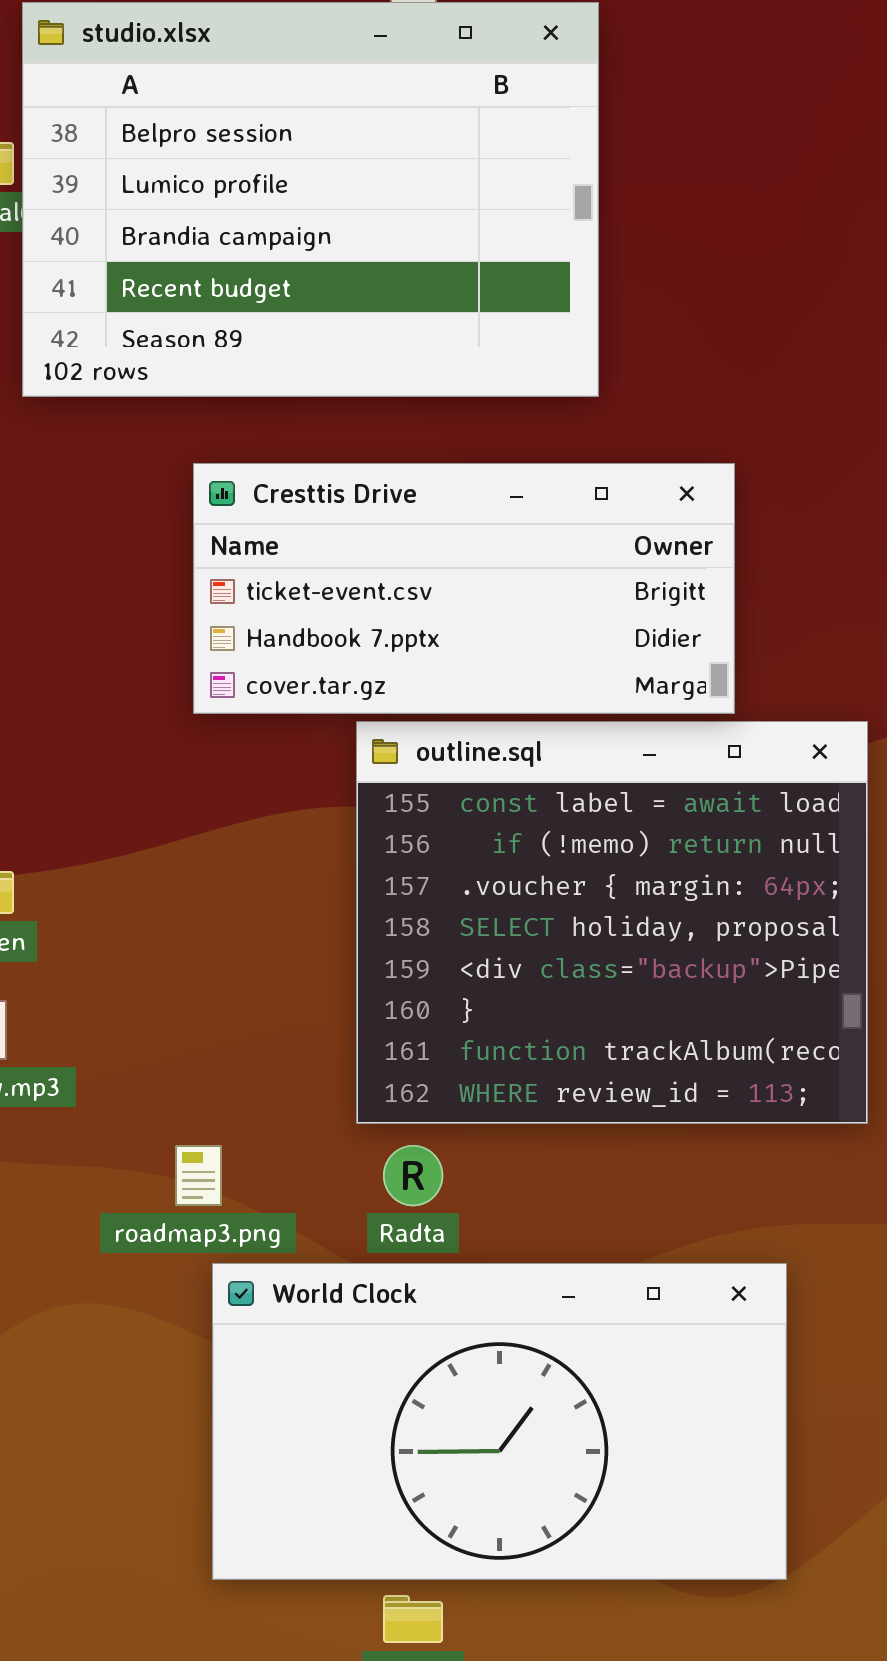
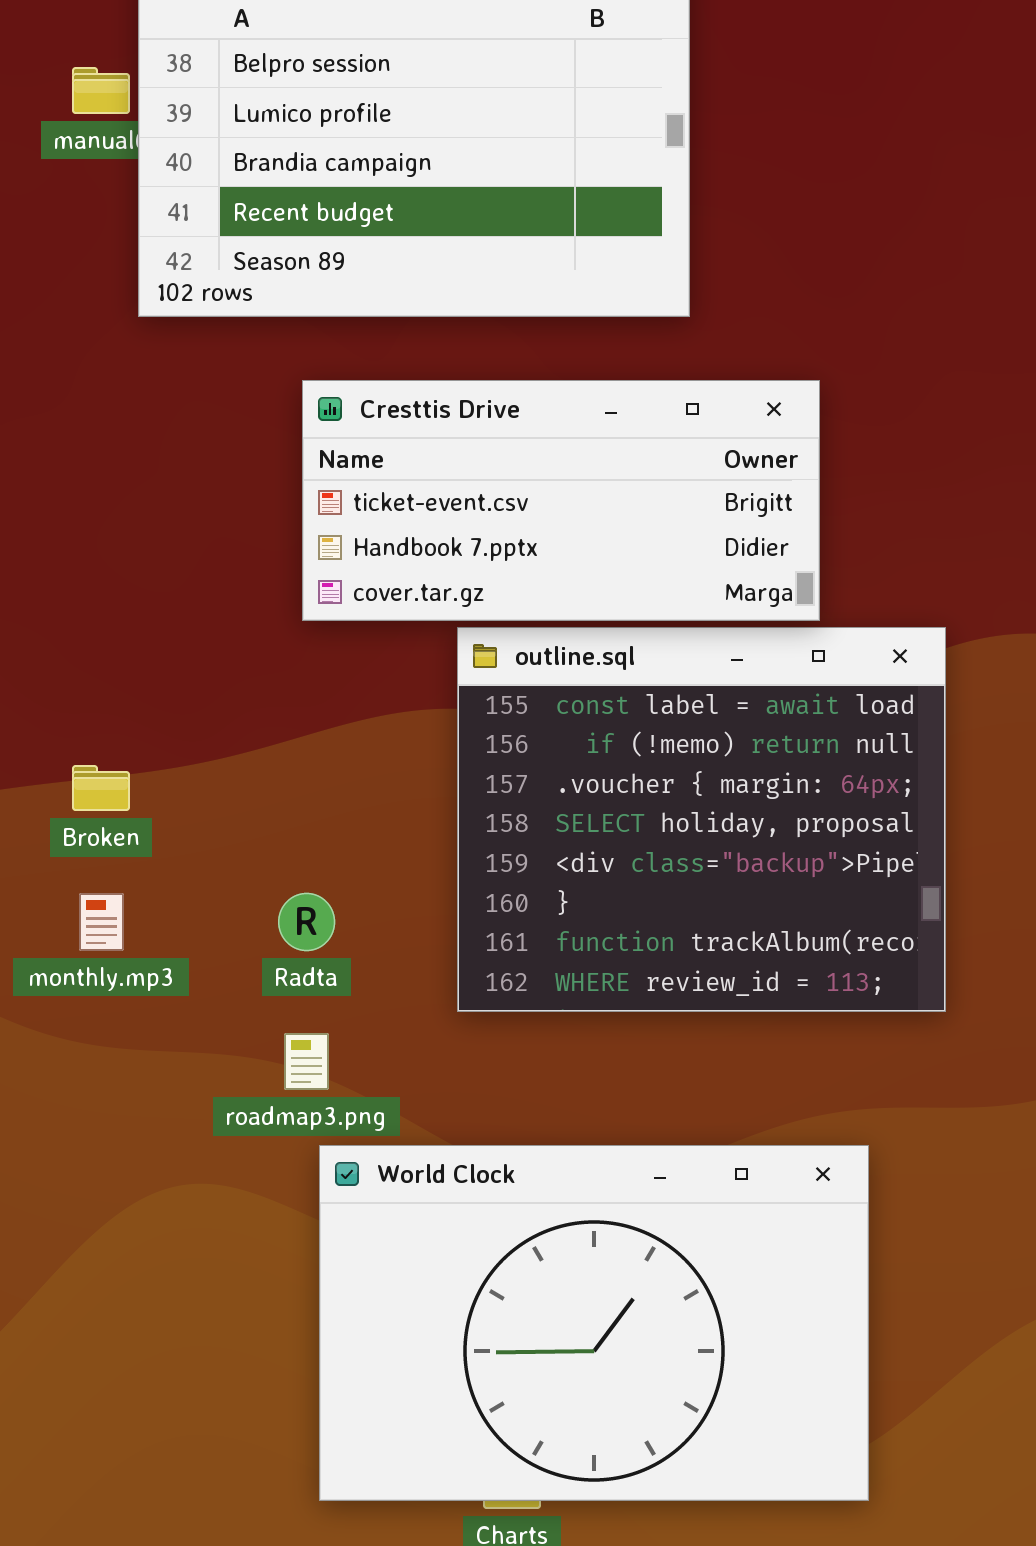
Radta: [383,1145,443,1206] -> [278,893,335,951], moved
World Clock: [212,1263,787,1580] -> [319,1145,869,1501], resized

